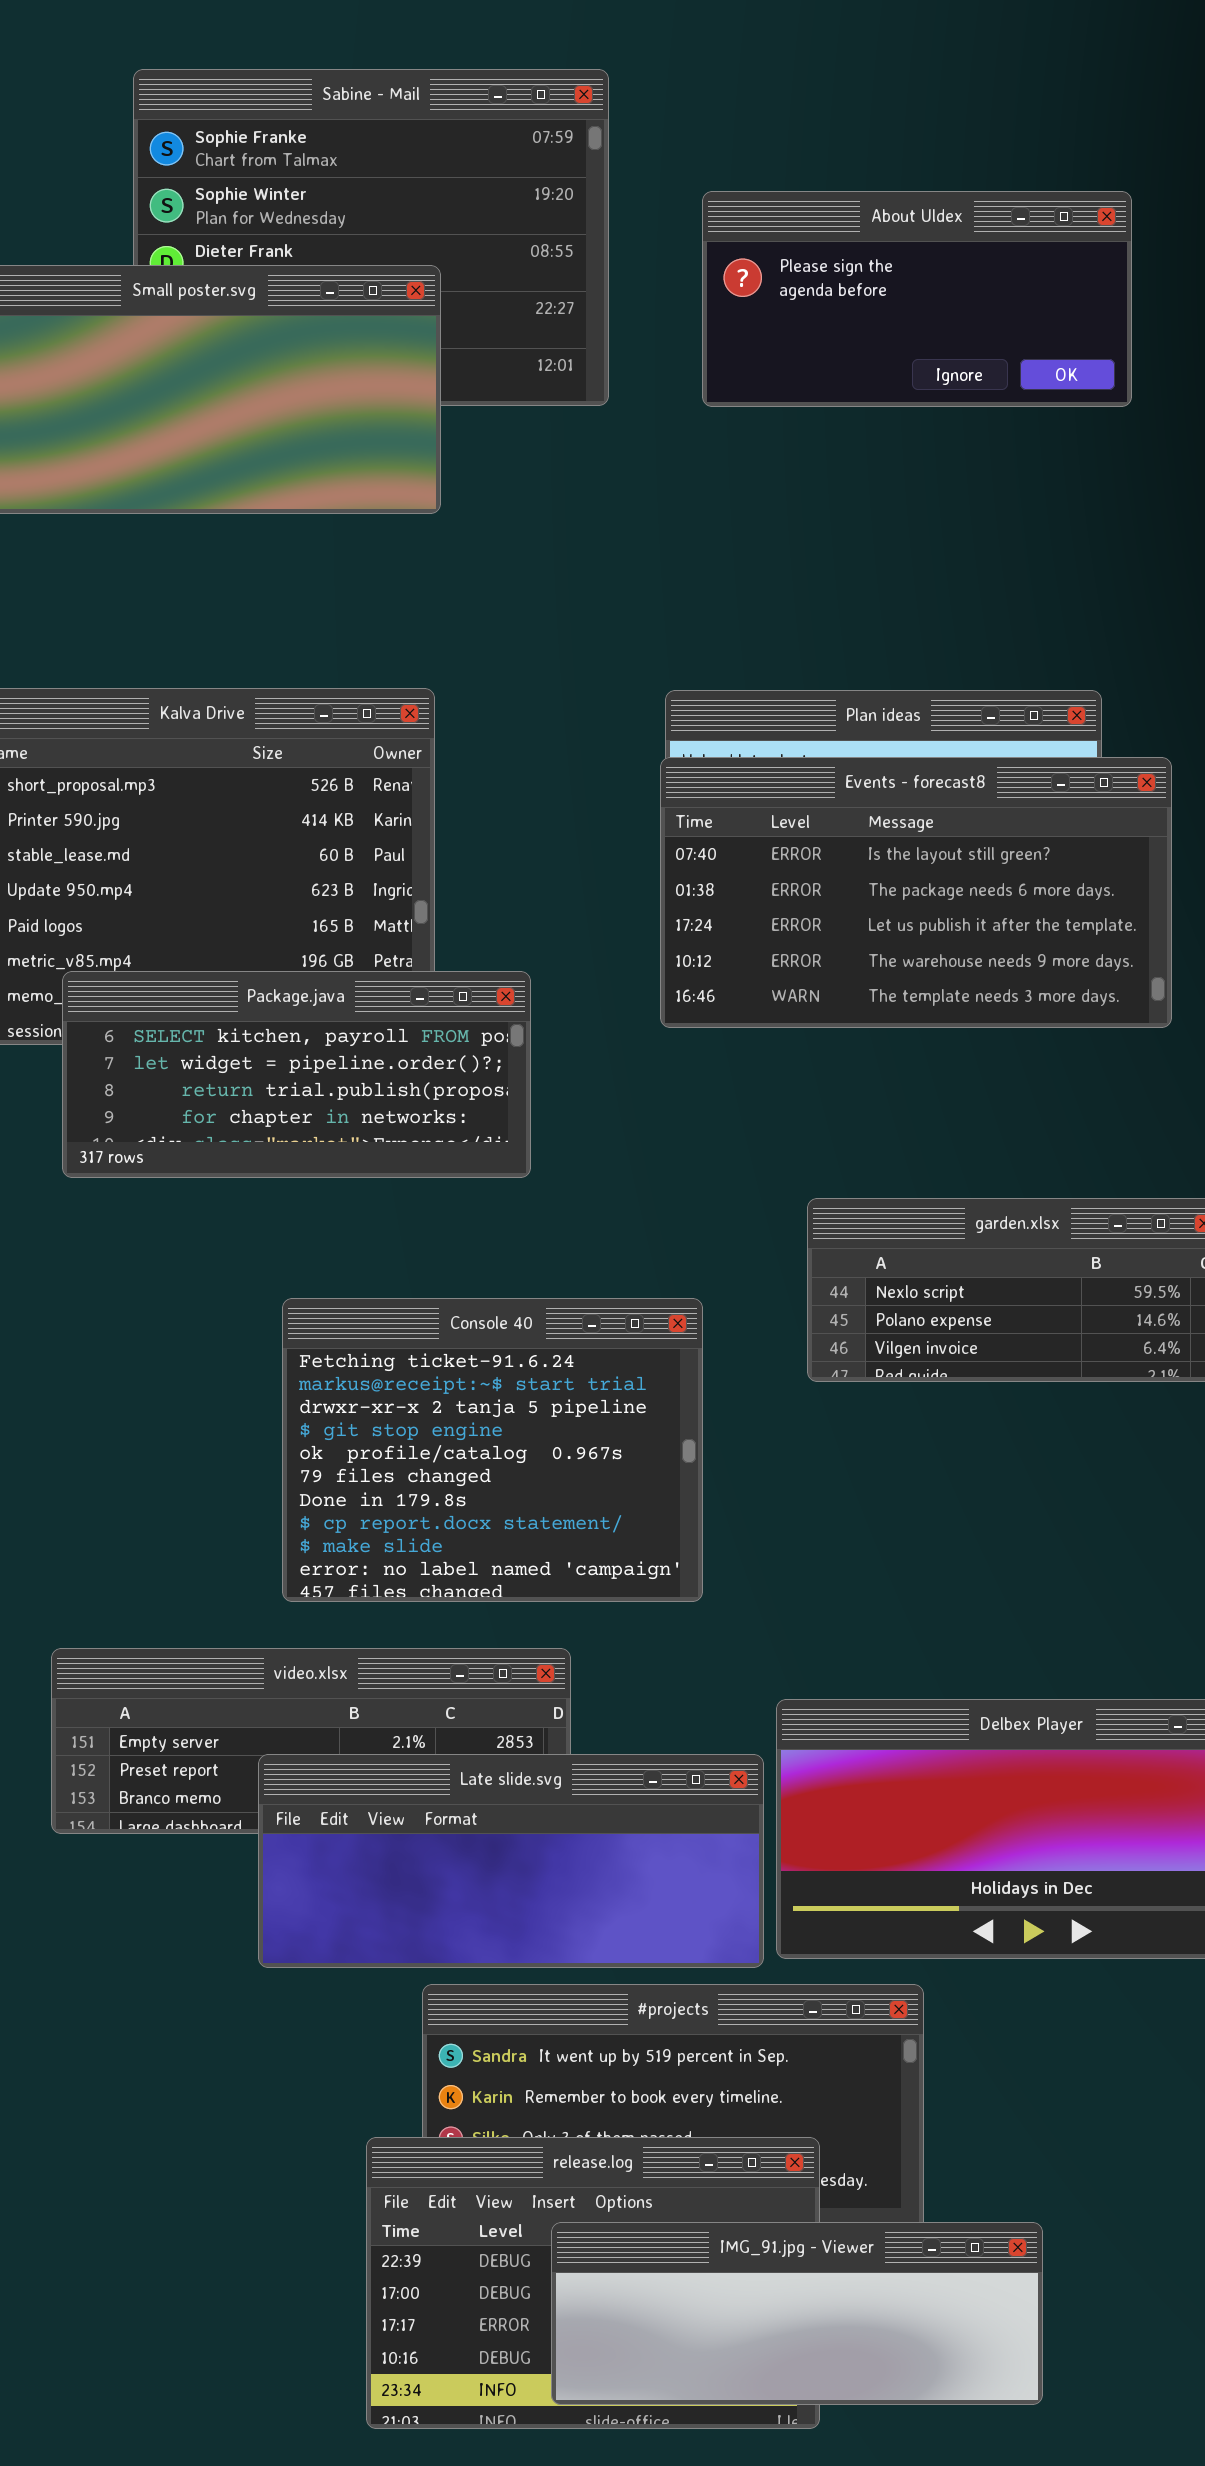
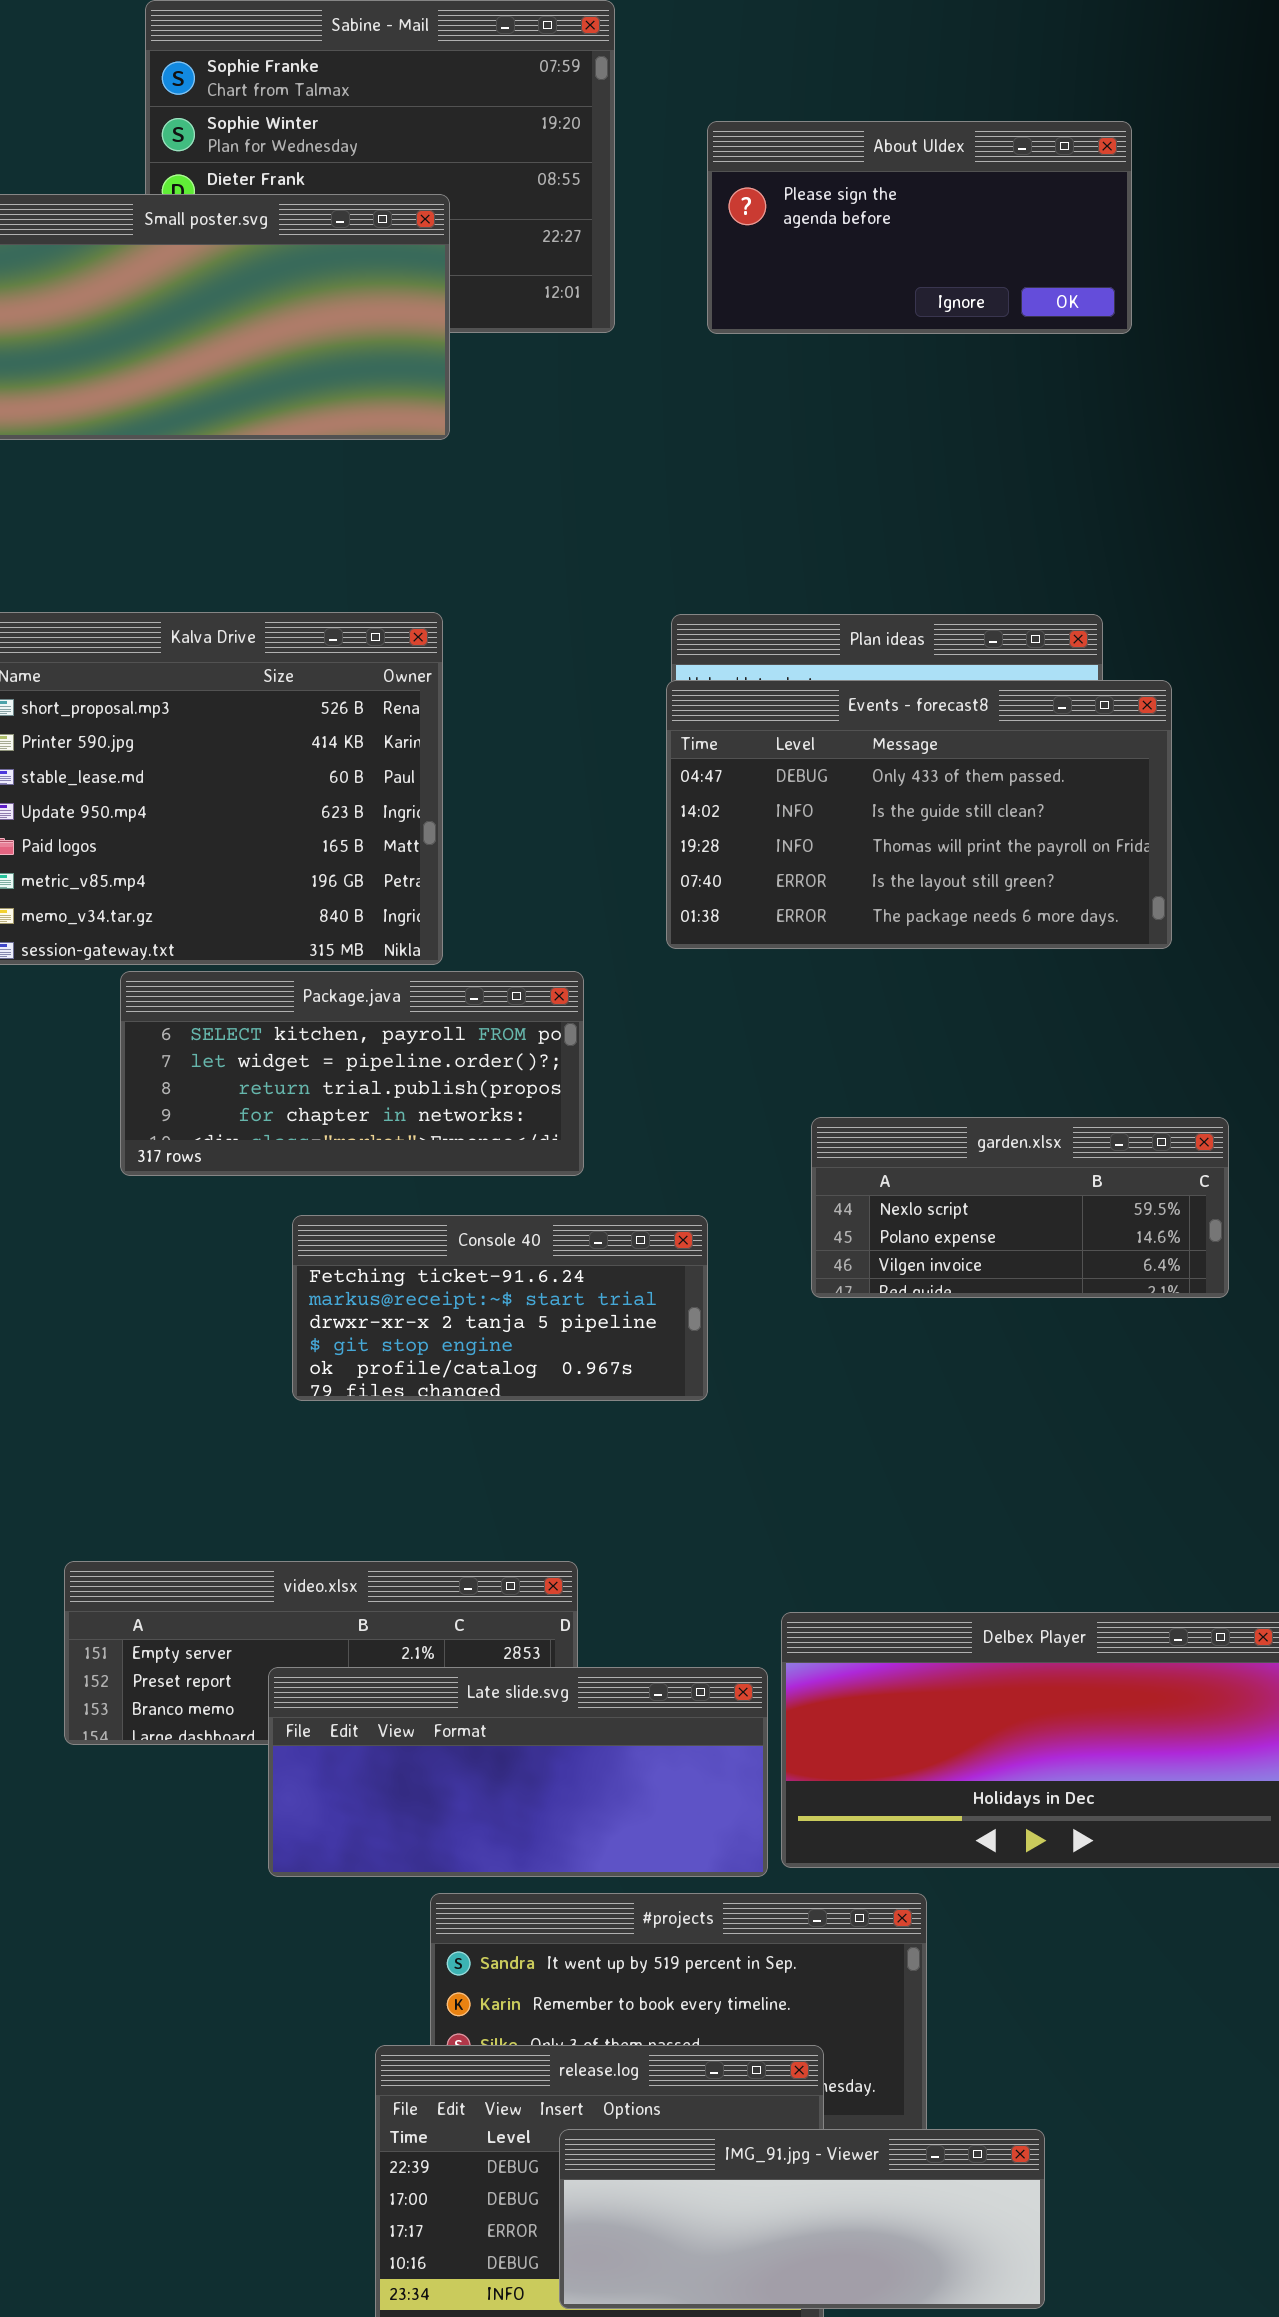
Events - forecast8: [660,757,1172,1028] -> [666,680,1172,949], scrolled up 3 rows
Package.java: [62,971,531,1178] -> [120,971,584,1176], moved
Console 40: [282,1298,703,1602] -> [292,1215,708,1401], resized

